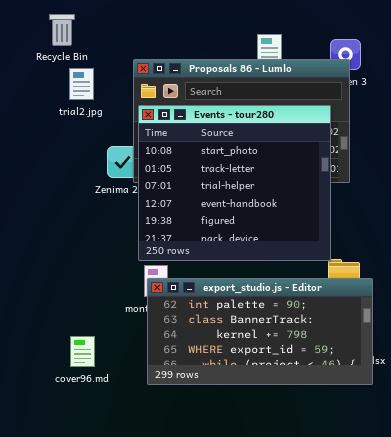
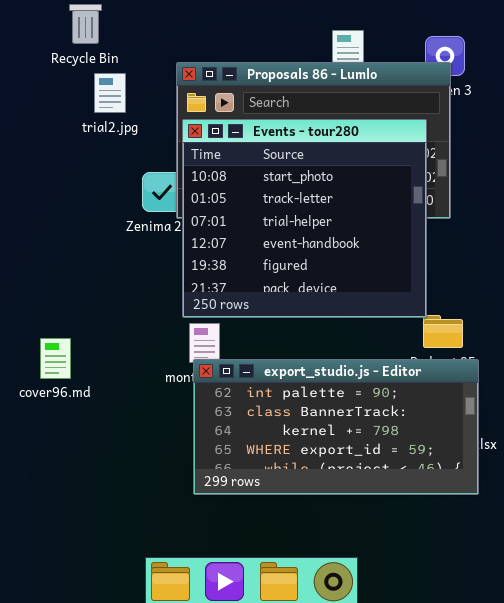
export_studio.js - Editor: [147,278,373,385] -> [193,359,479,495], moved
cover96.md: [70,336,95,367] -> [40,338,71,379], moved

